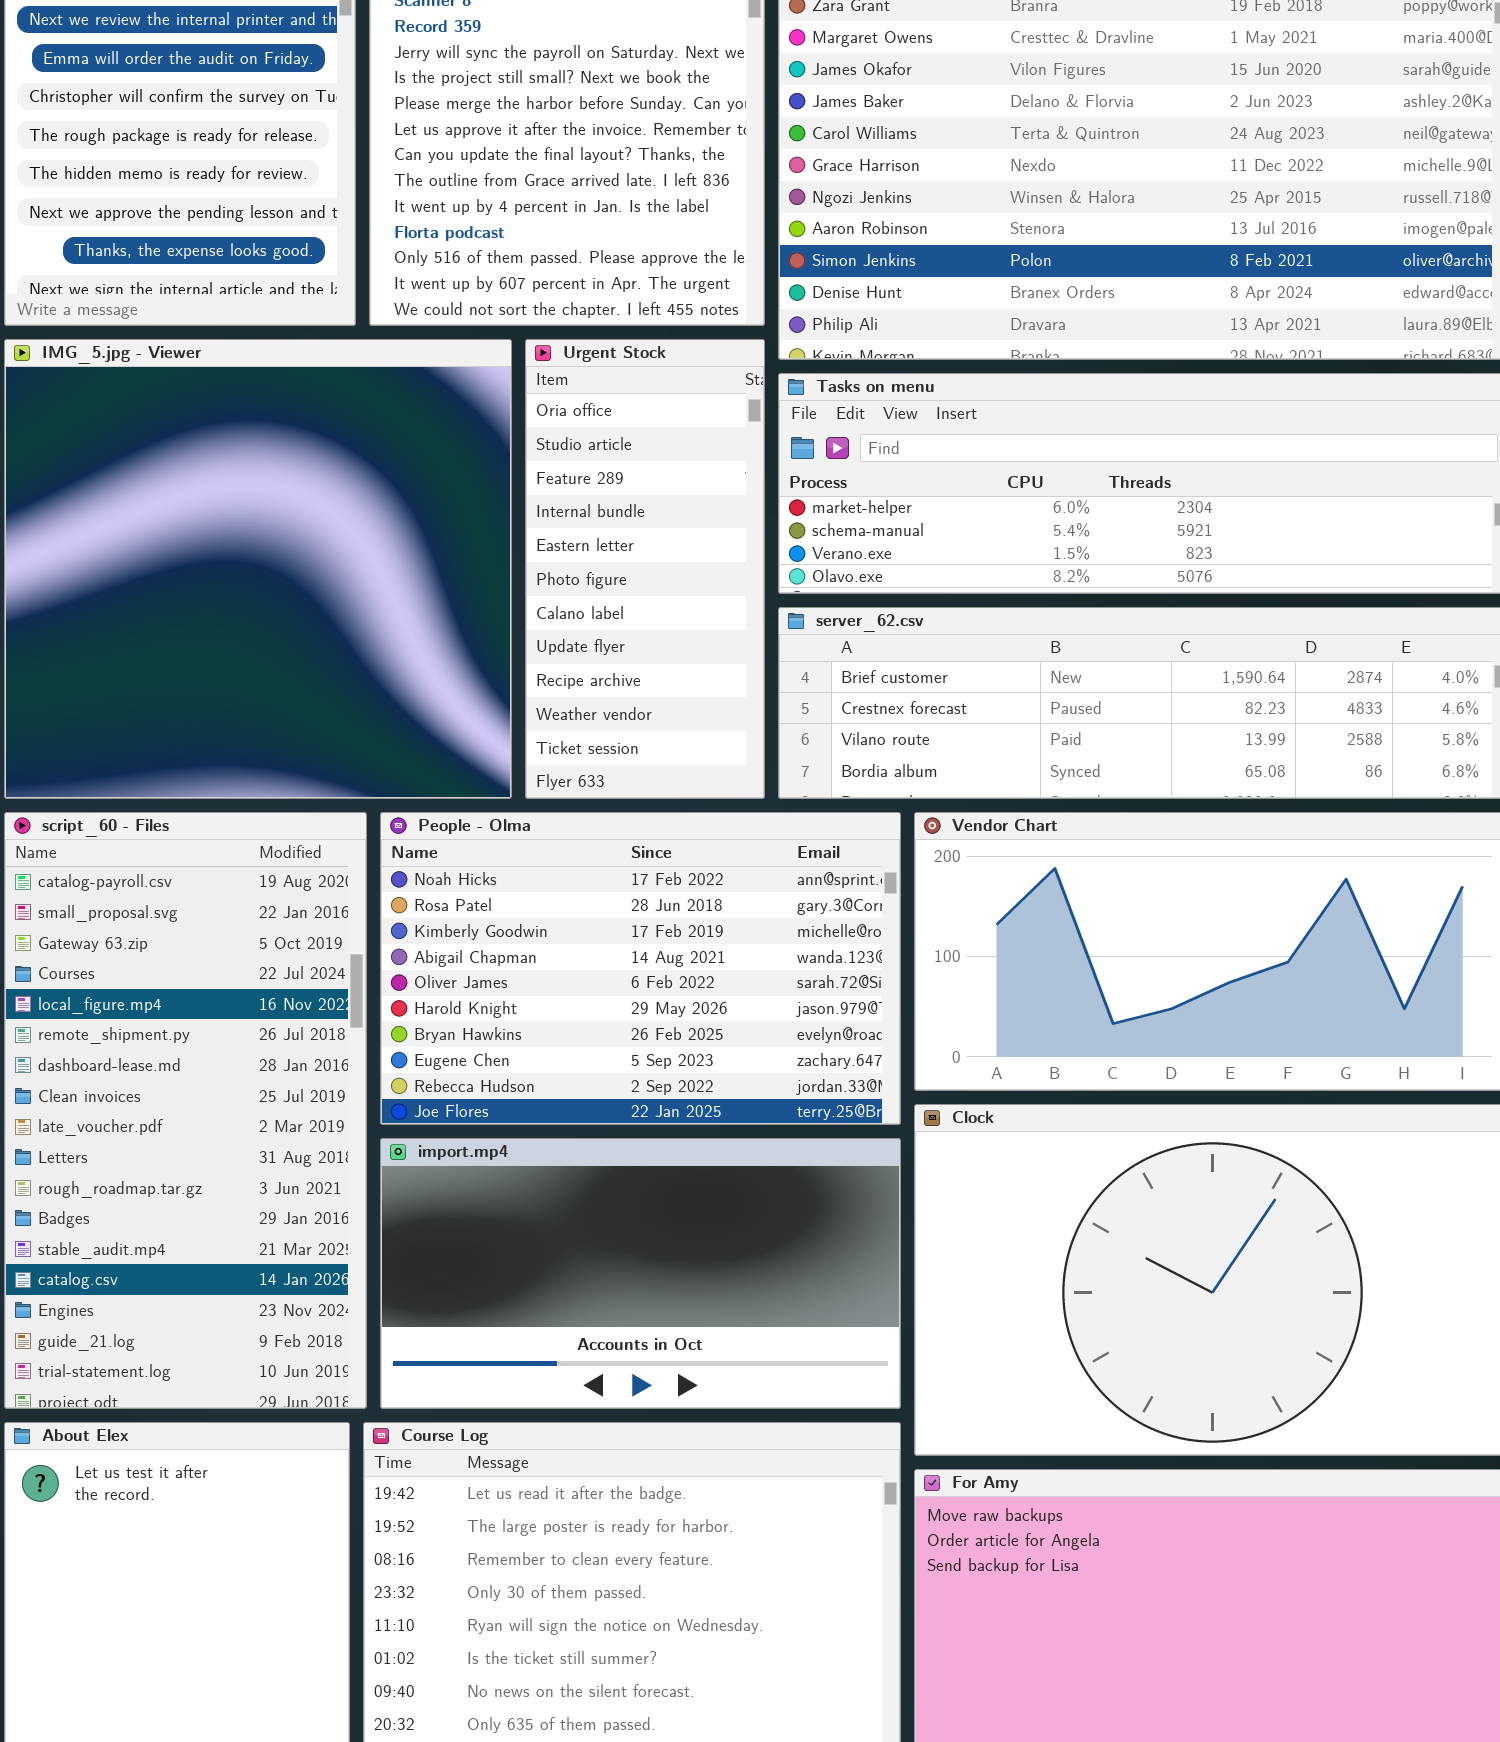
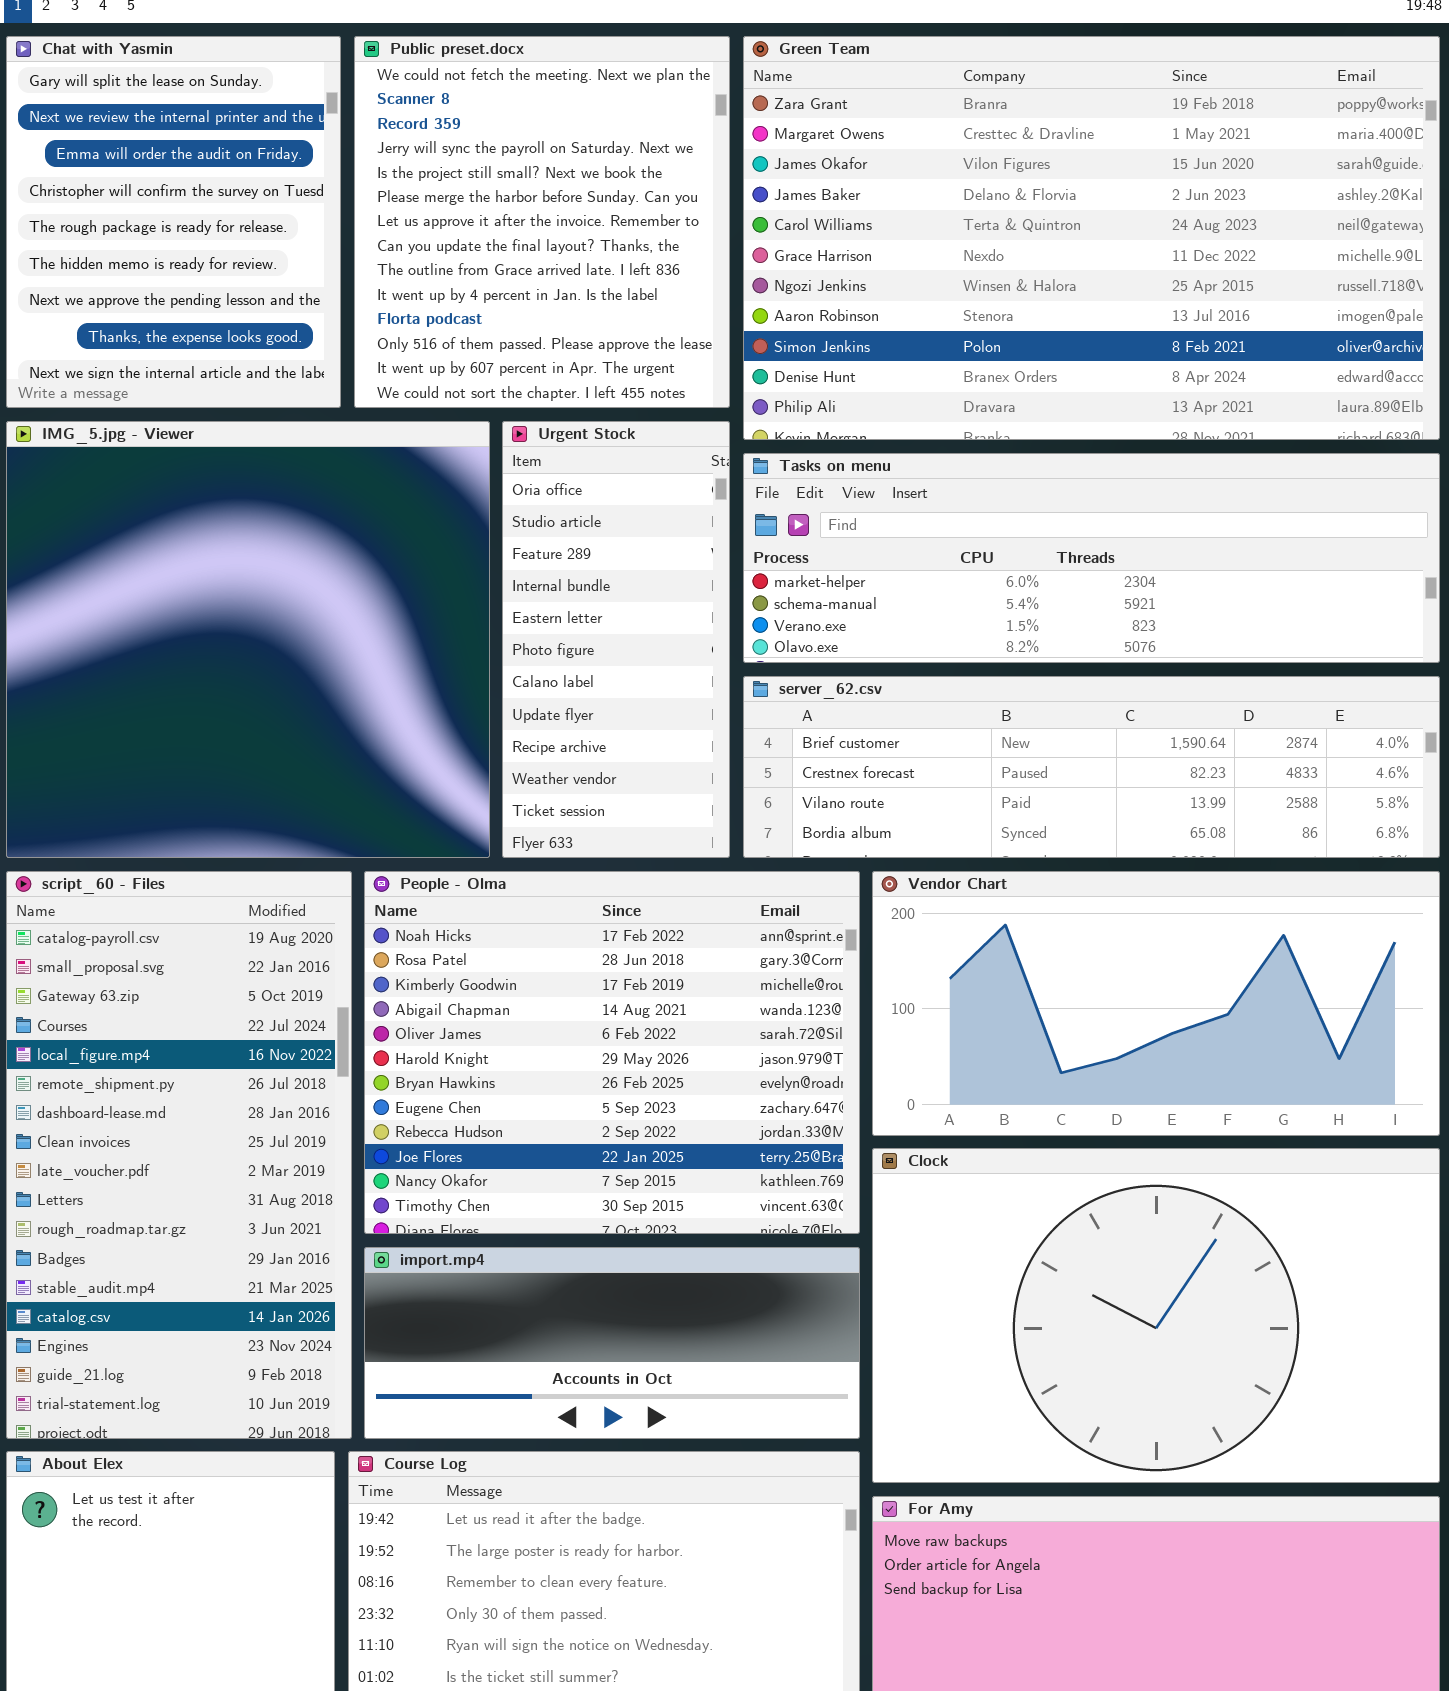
People - Olma: [380,812,901,1125] -> [364,871,860,1234], resized
import.mp4: [380,1138,901,1409] -> [364,1247,860,1439], resized

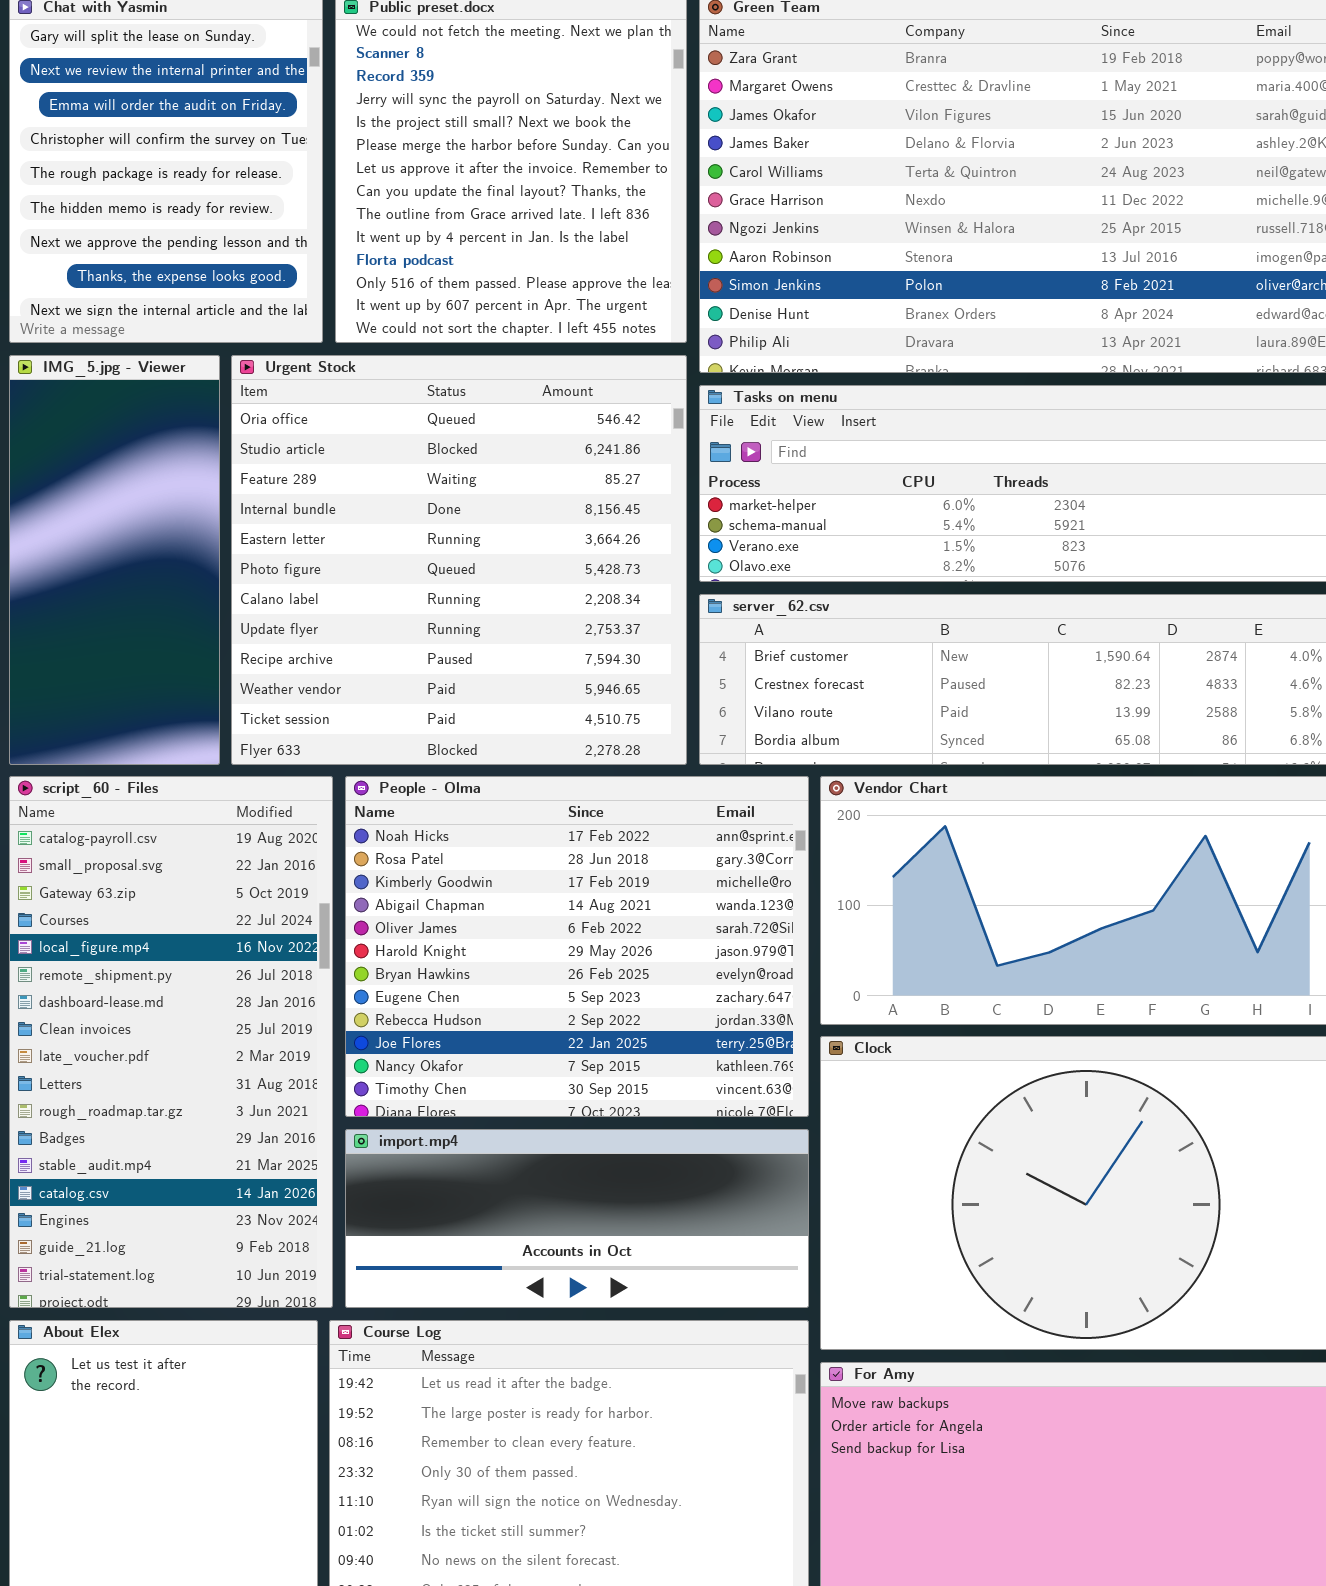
IMG_5.jpg - Viewer: [6,421,490,858] -> [9,355,220,765], resized
Urgent Stock: [502,421,730,858] -> [231,355,687,765], resized

